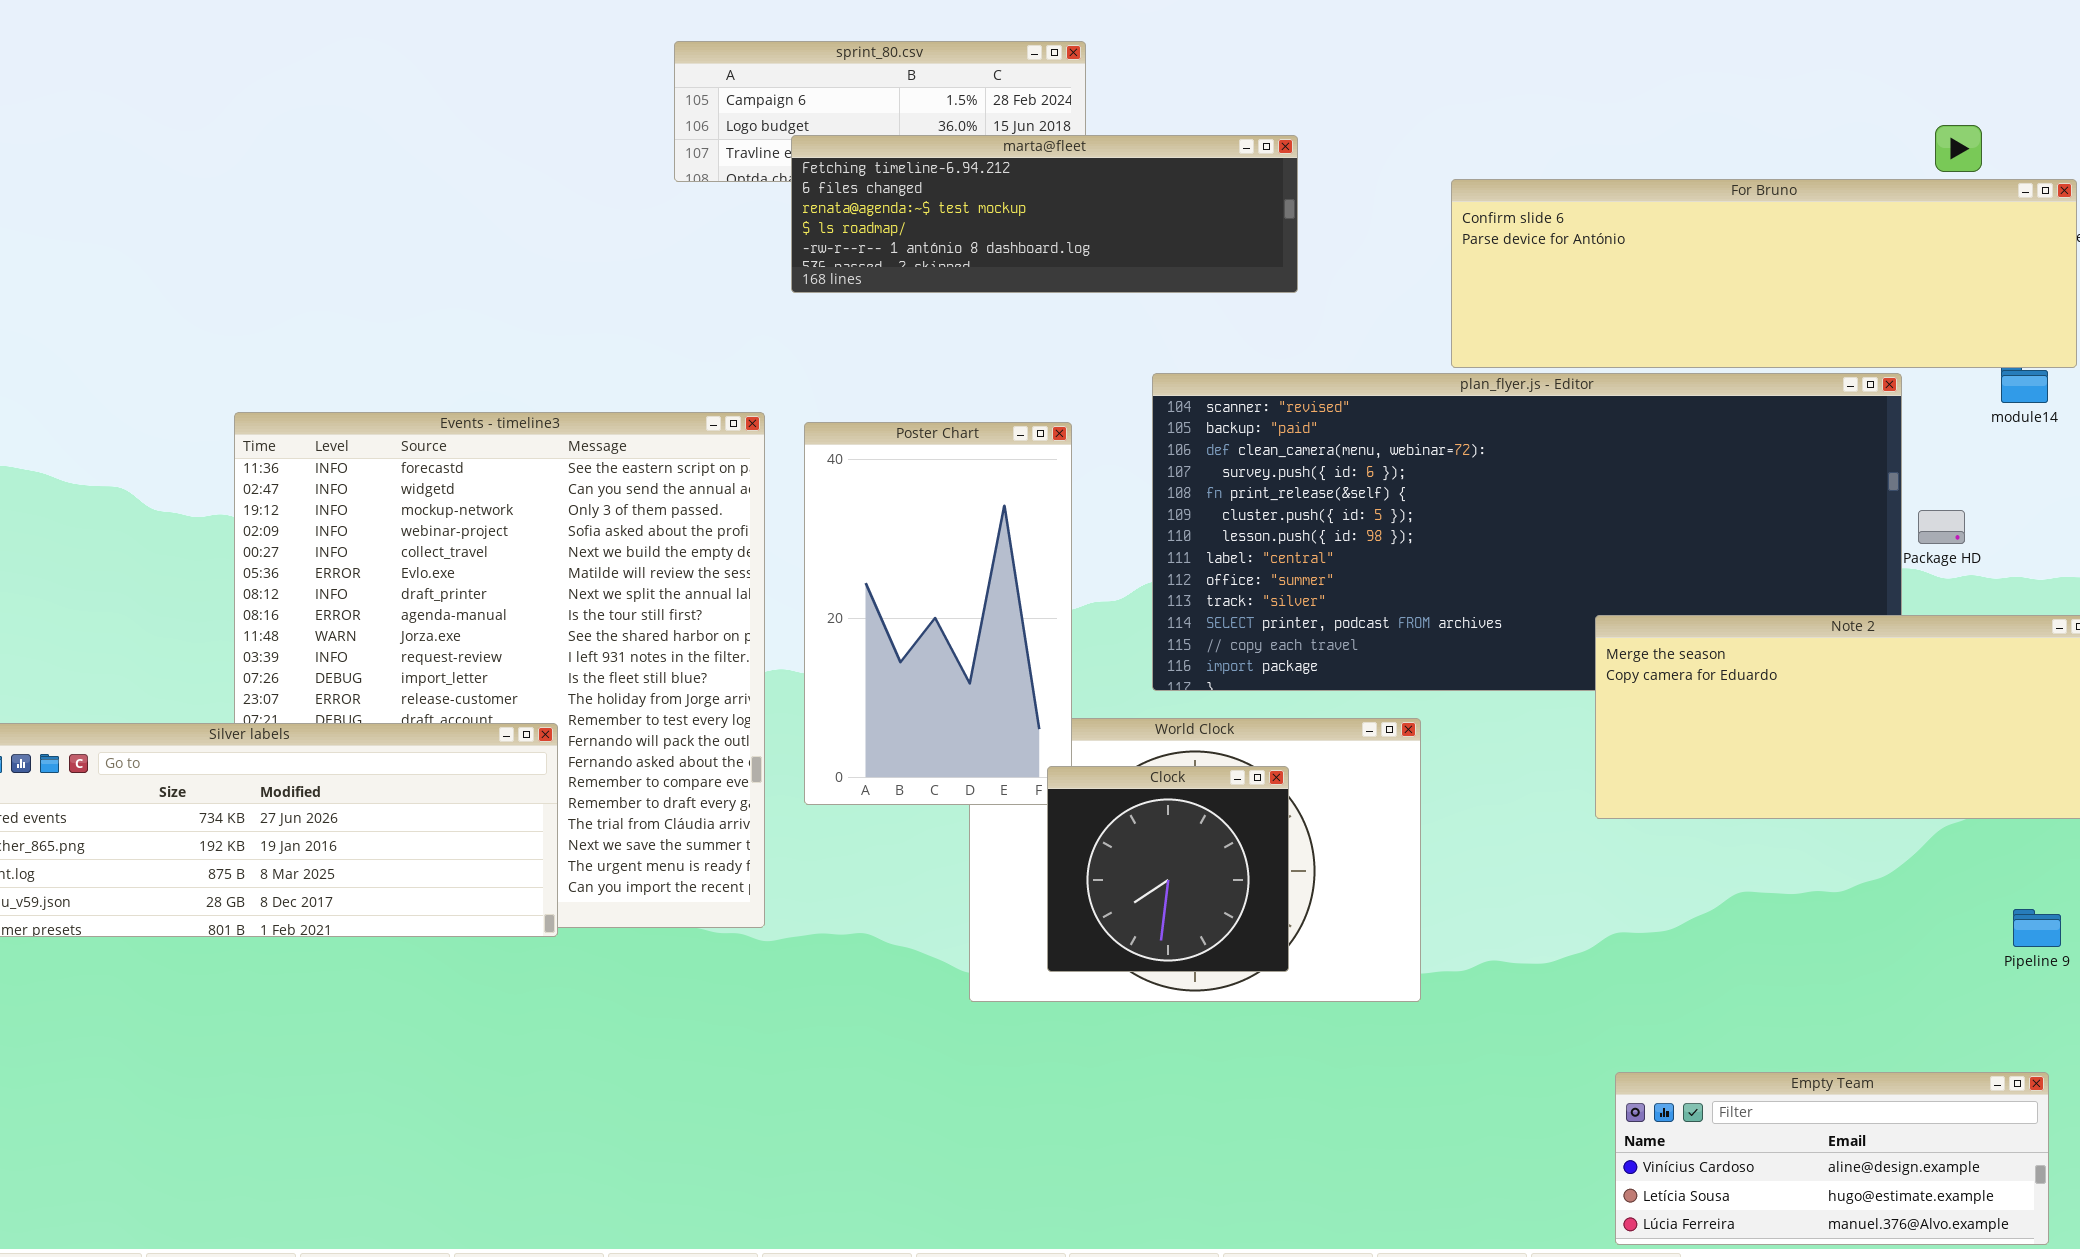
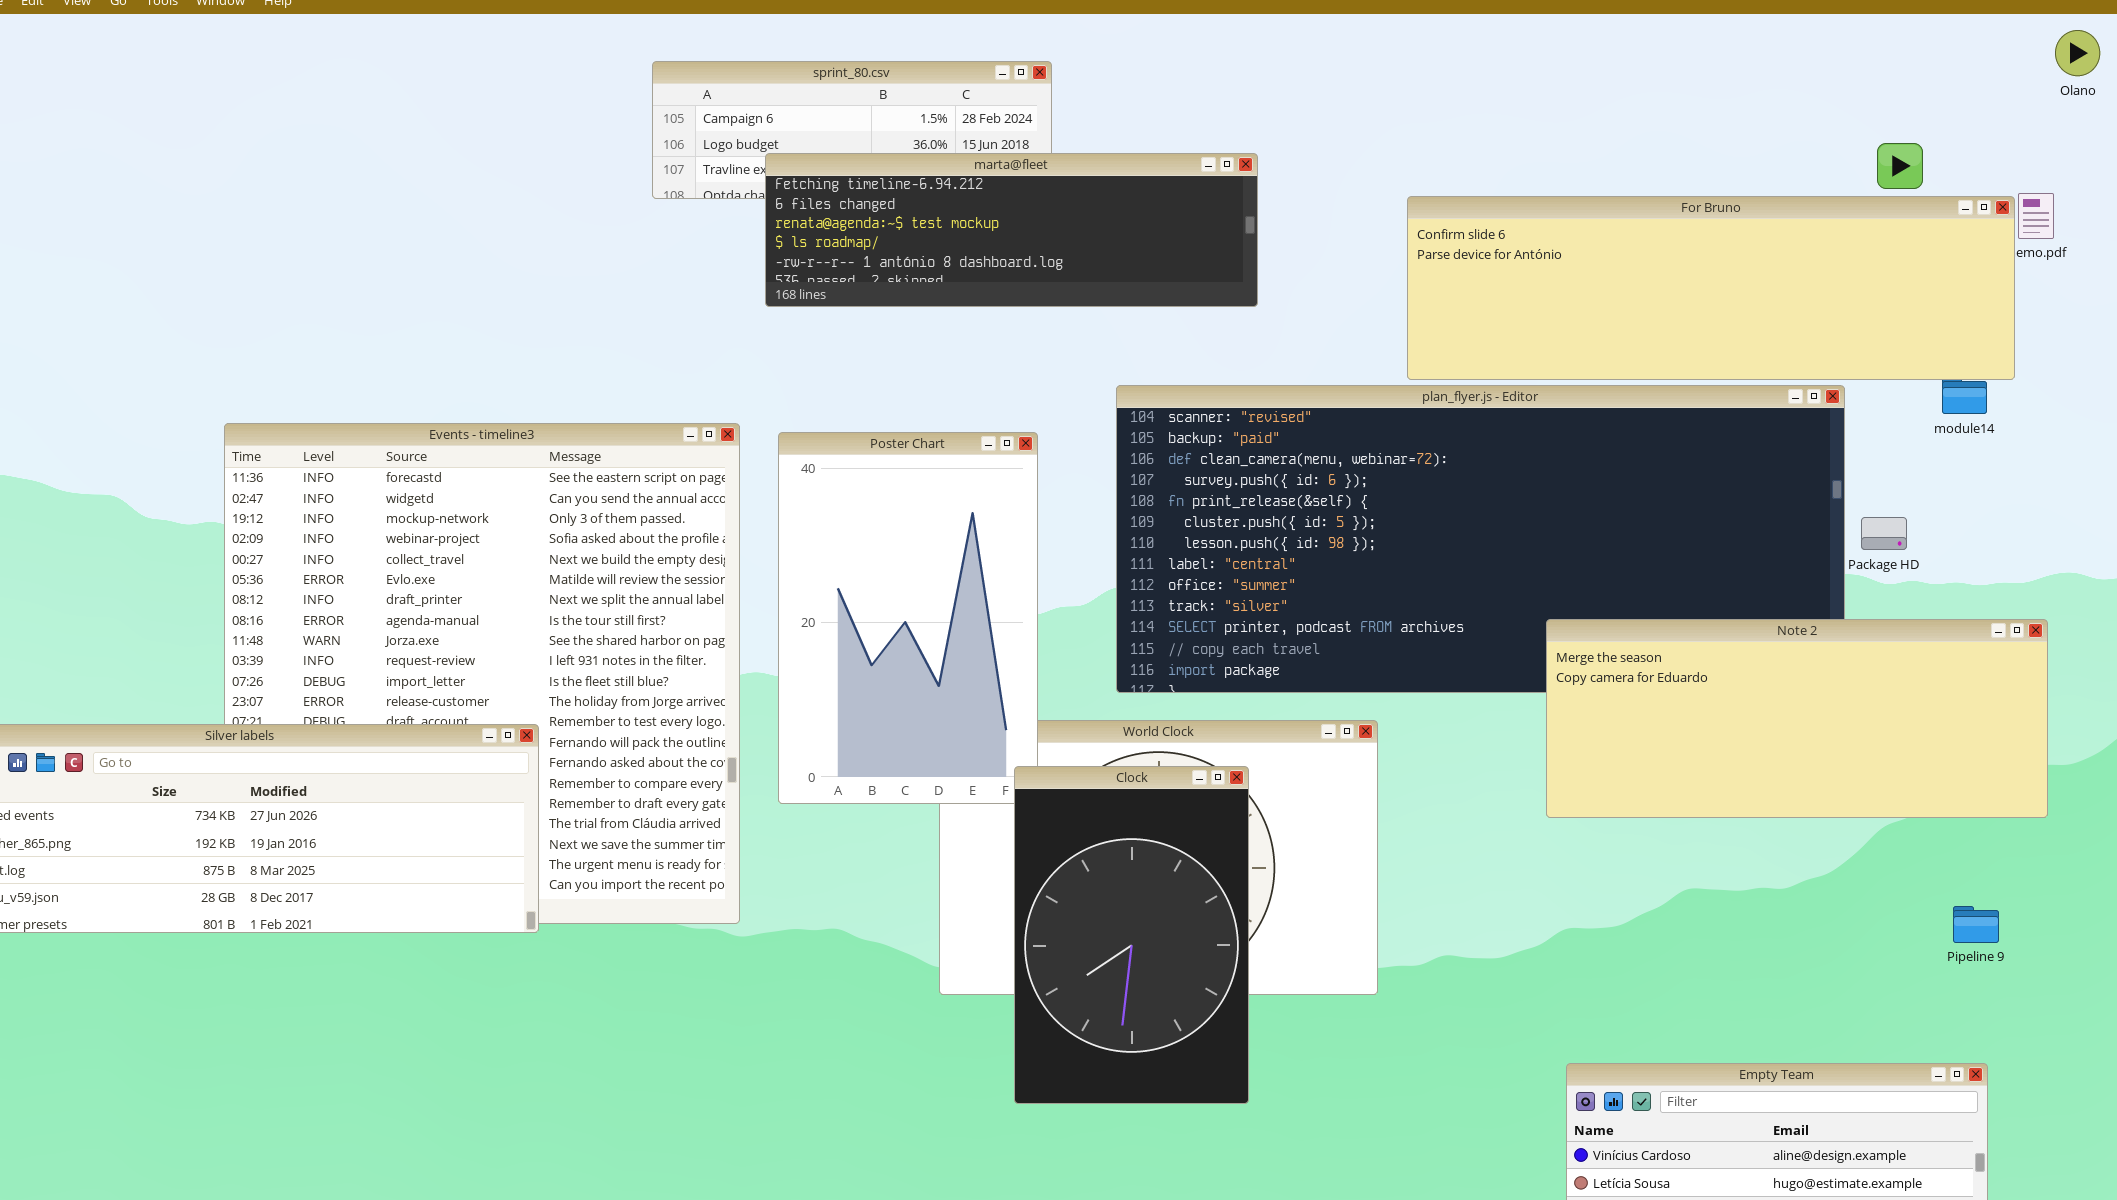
Clock: [1047,766,1289,972] -> [1014,766,1249,1104], resized

